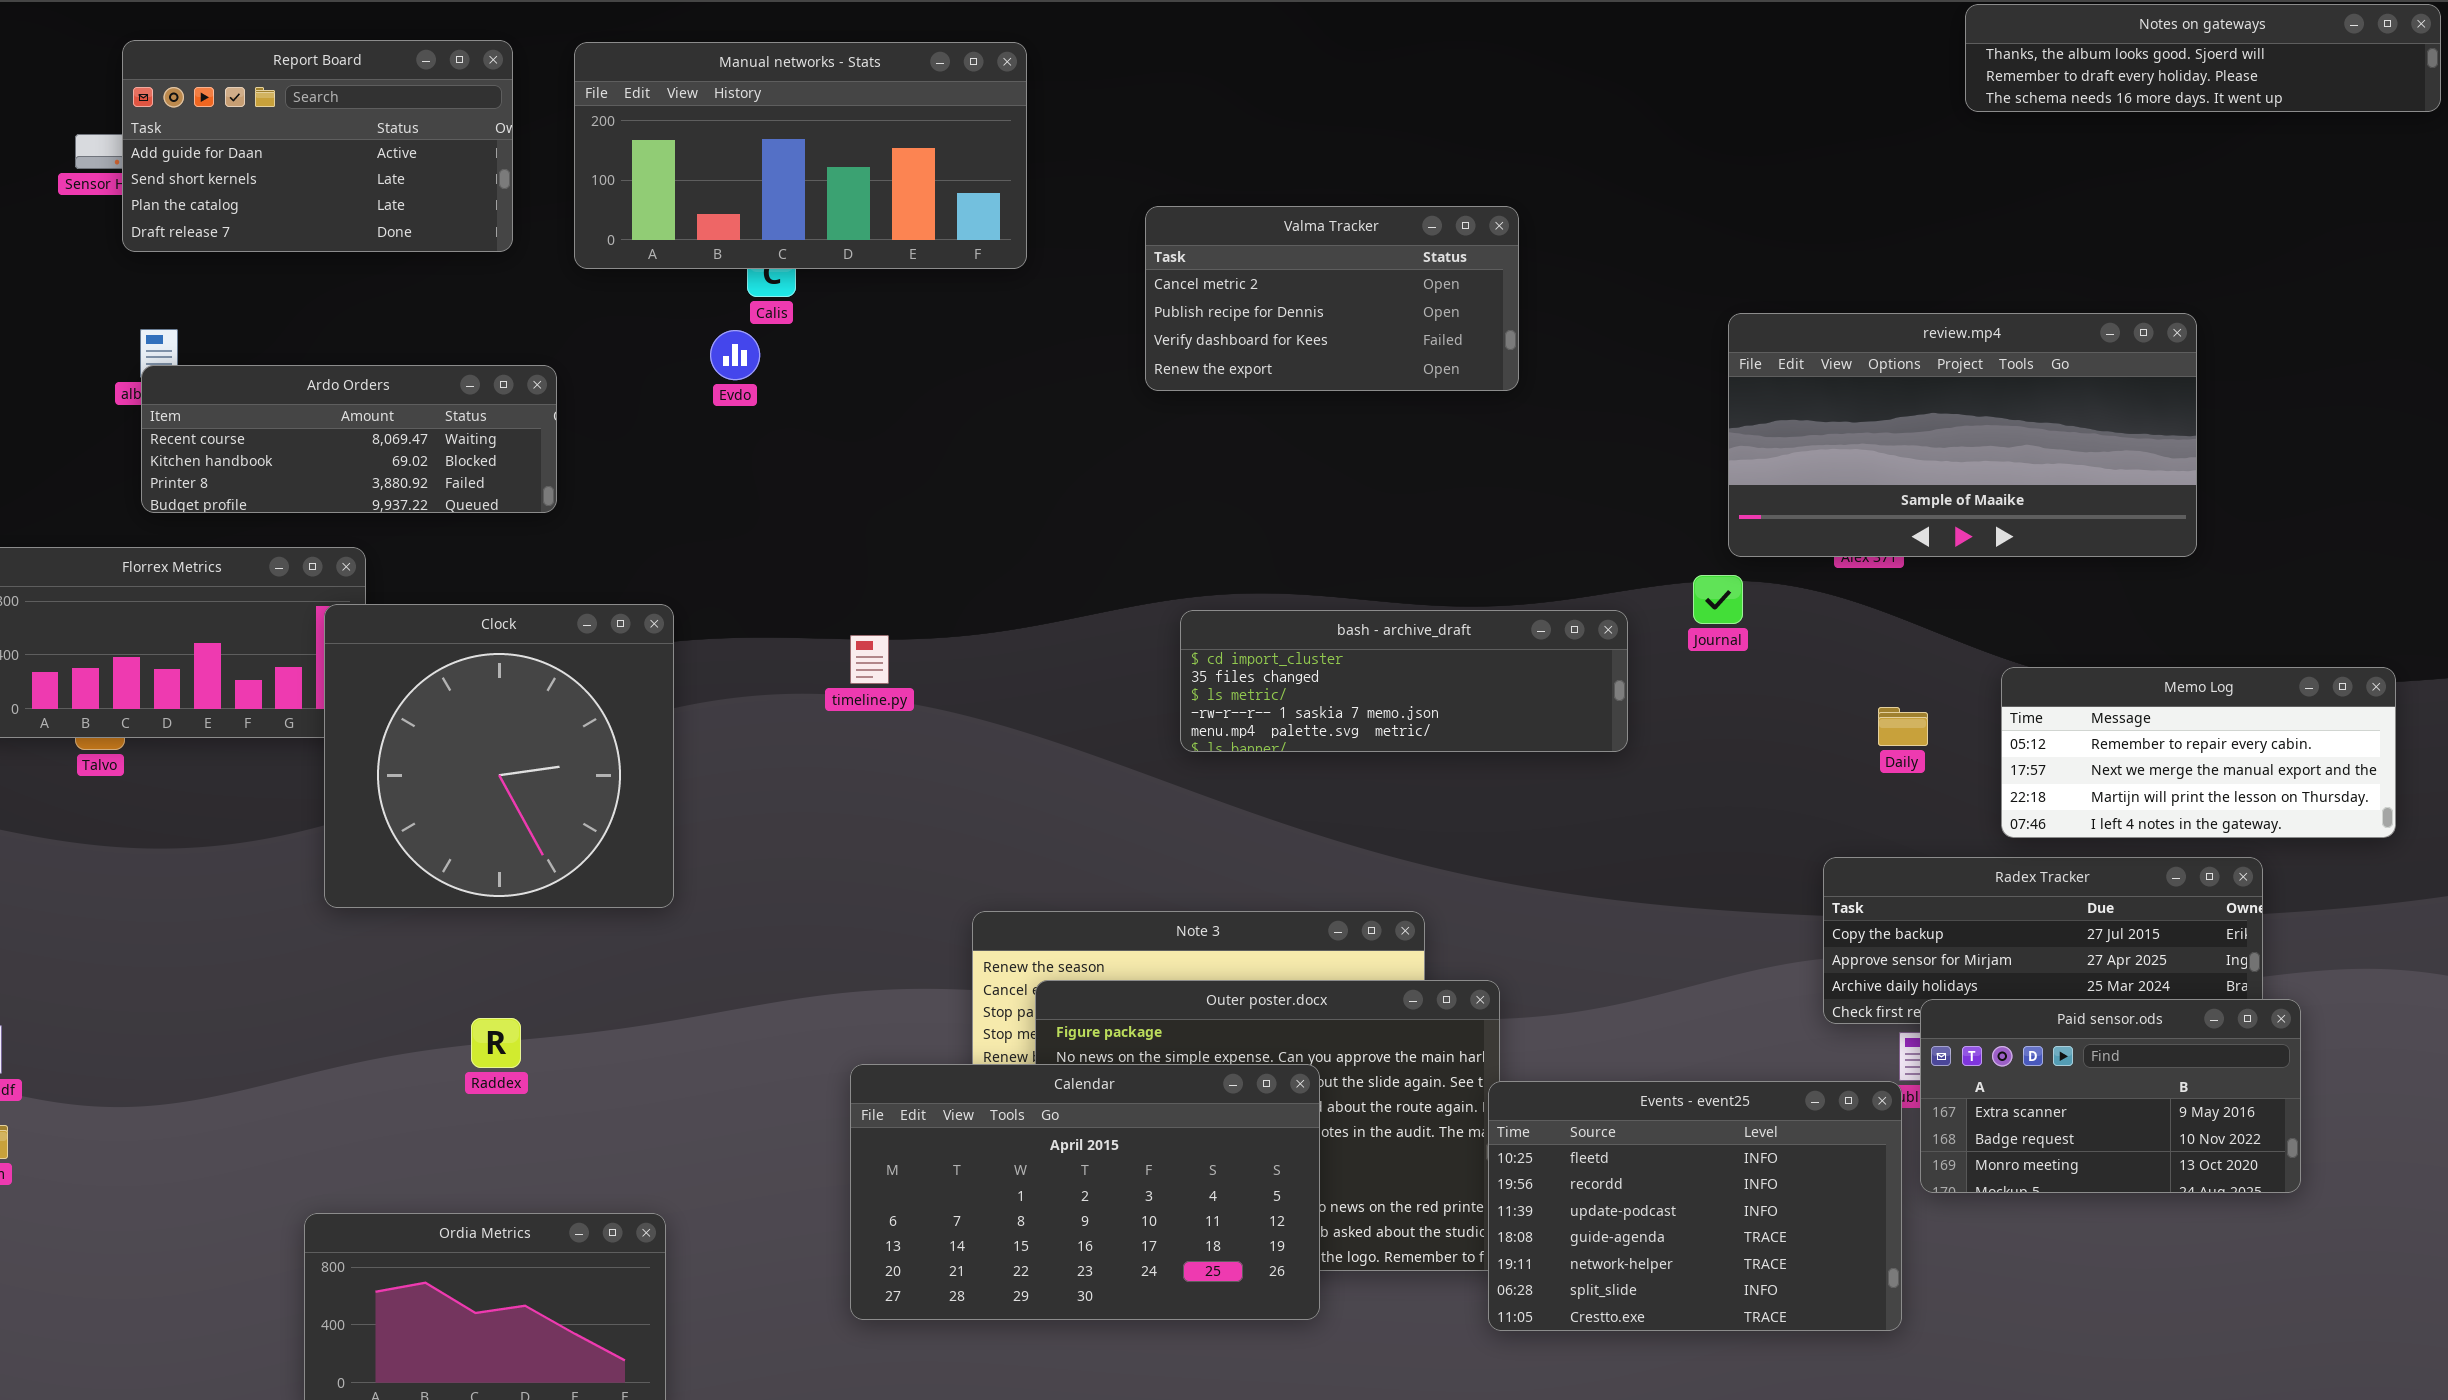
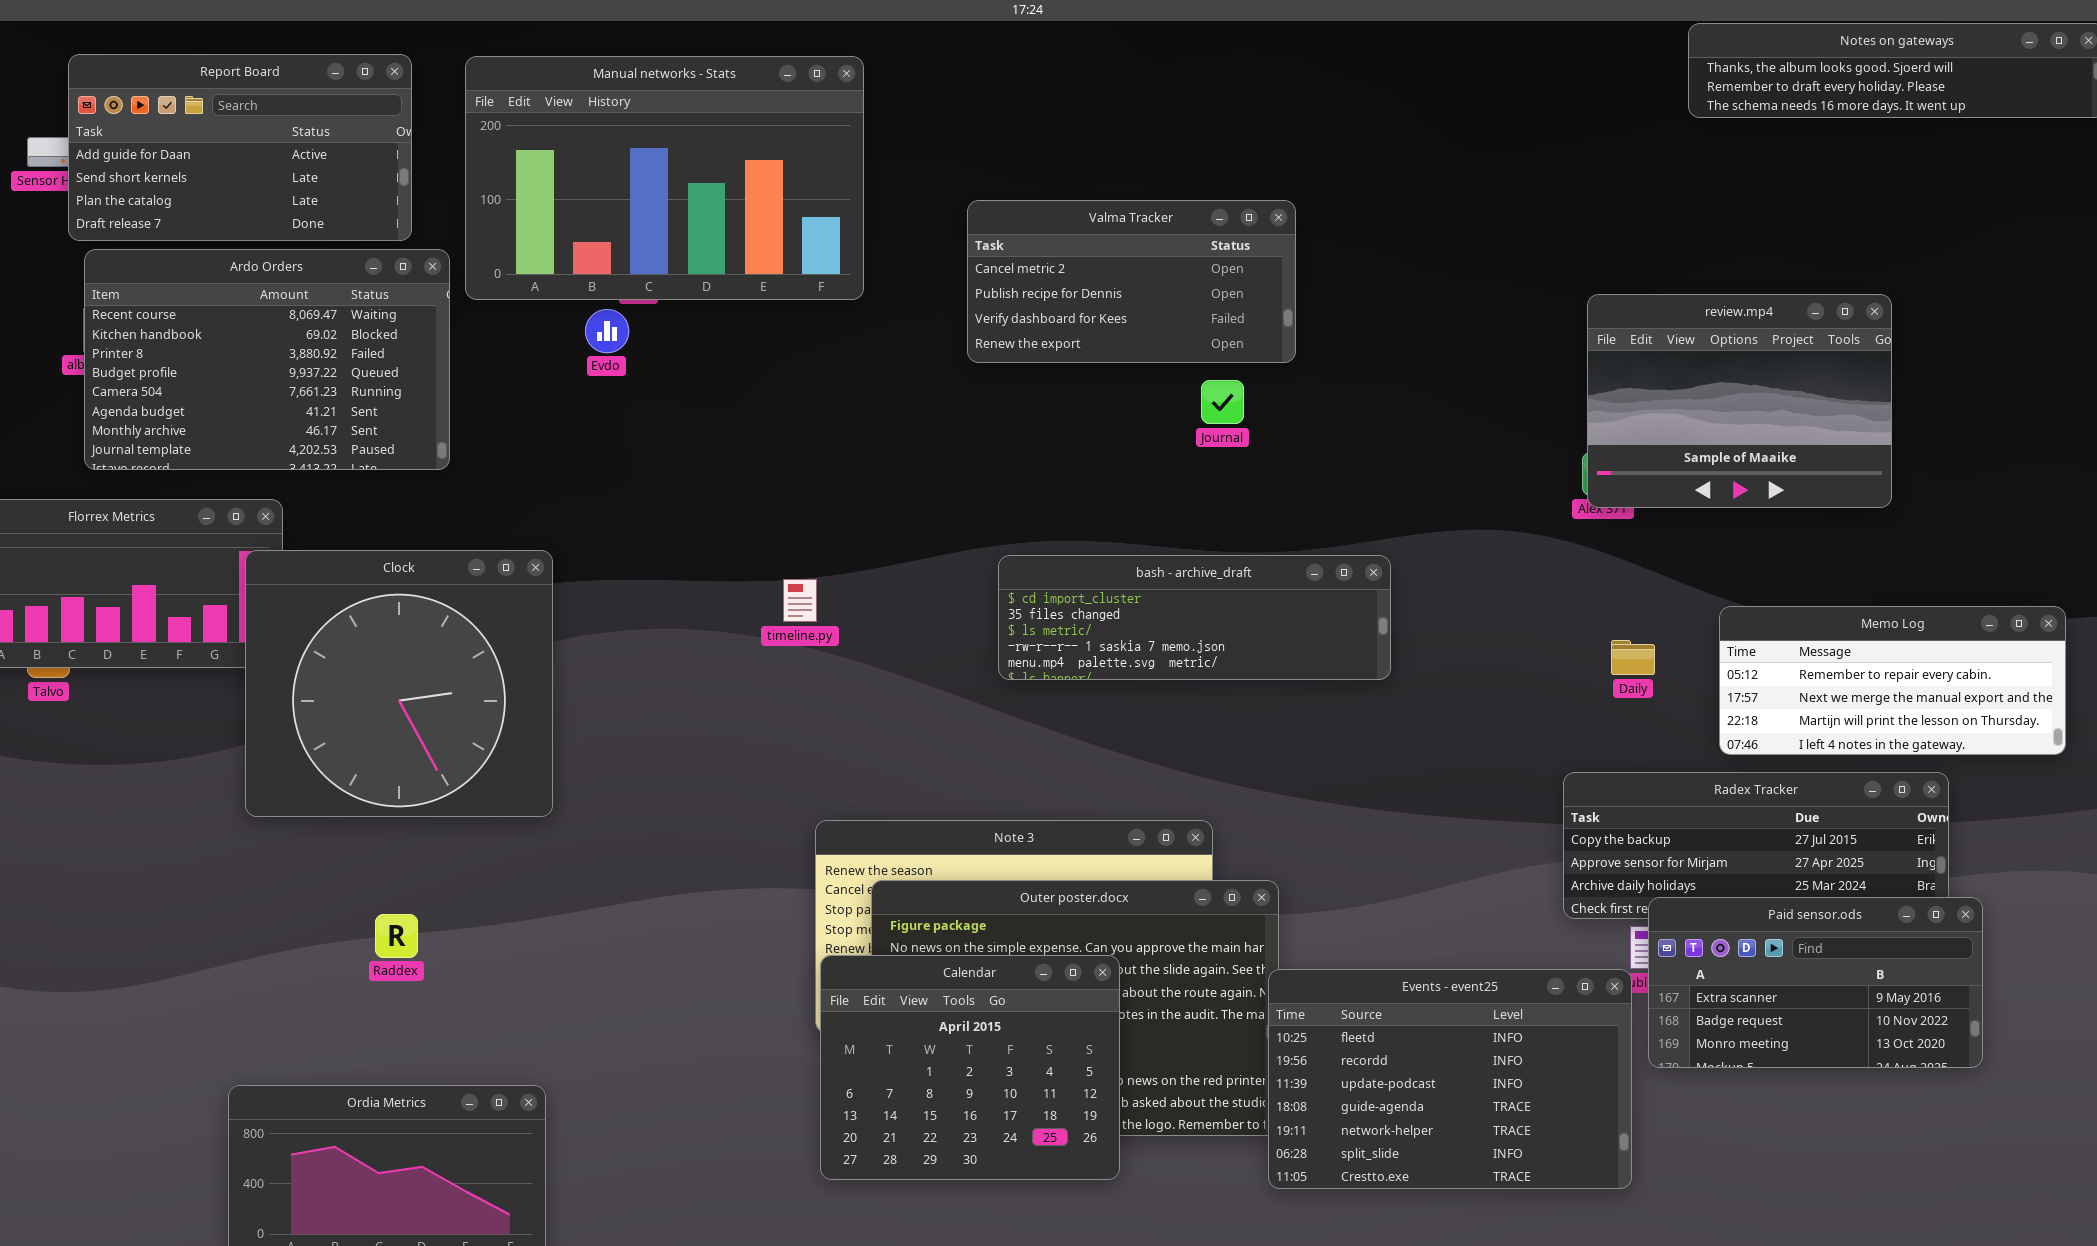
Manual networks - Stats: [574,42,1027,269] -> [465,56,864,300], resized
review.mp4: [1728,313,2197,557] -> [1587,294,1892,508], resized
Ardo Orders: [141,365,557,513] -> [84,249,450,470], resized
Journal: [1693,575,1743,624] -> [1201,380,1244,424], moved
timeline.py: [850,635,889,684] -> [783,579,817,622], moved
Calendar: [850,1064,1320,1320] -> [820,955,1120,1180], resized

